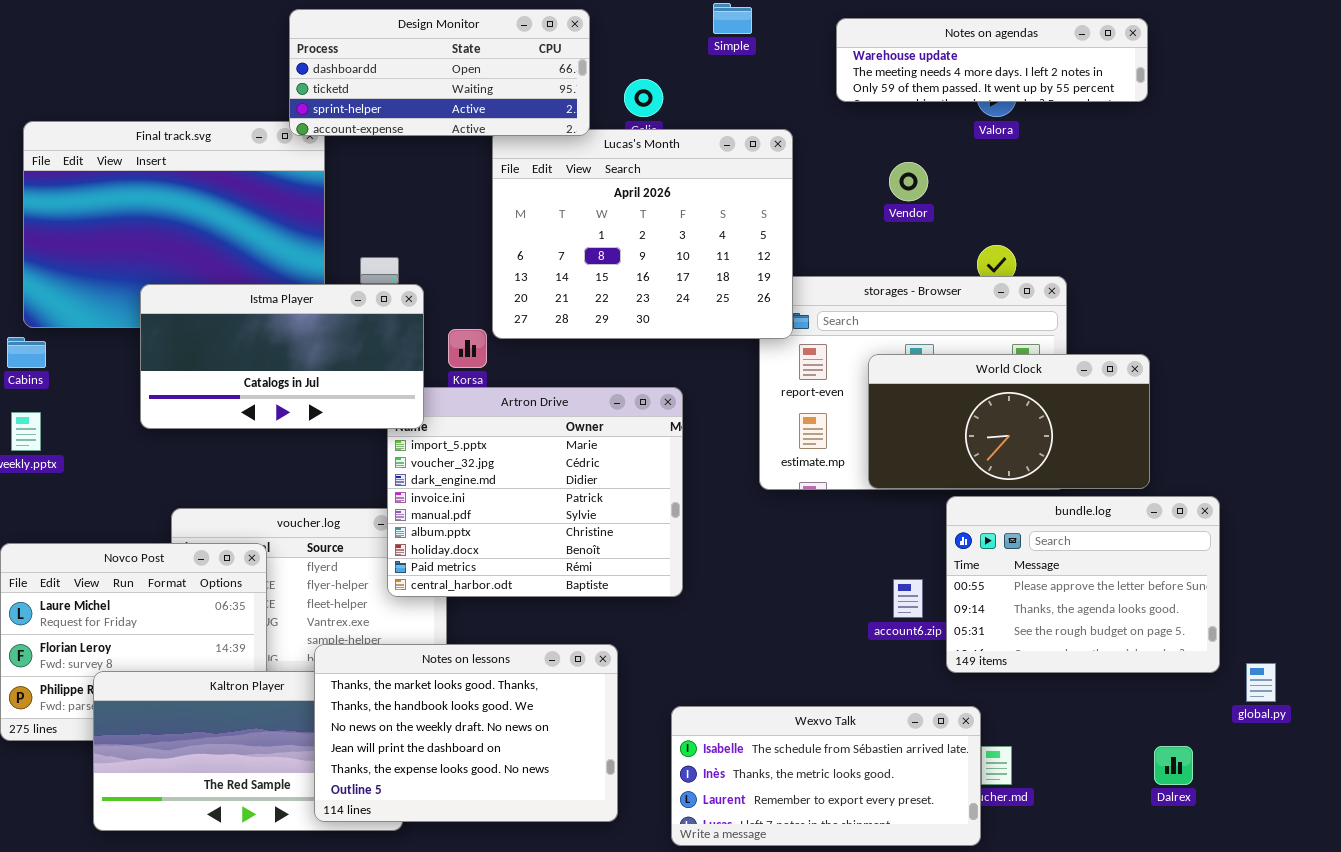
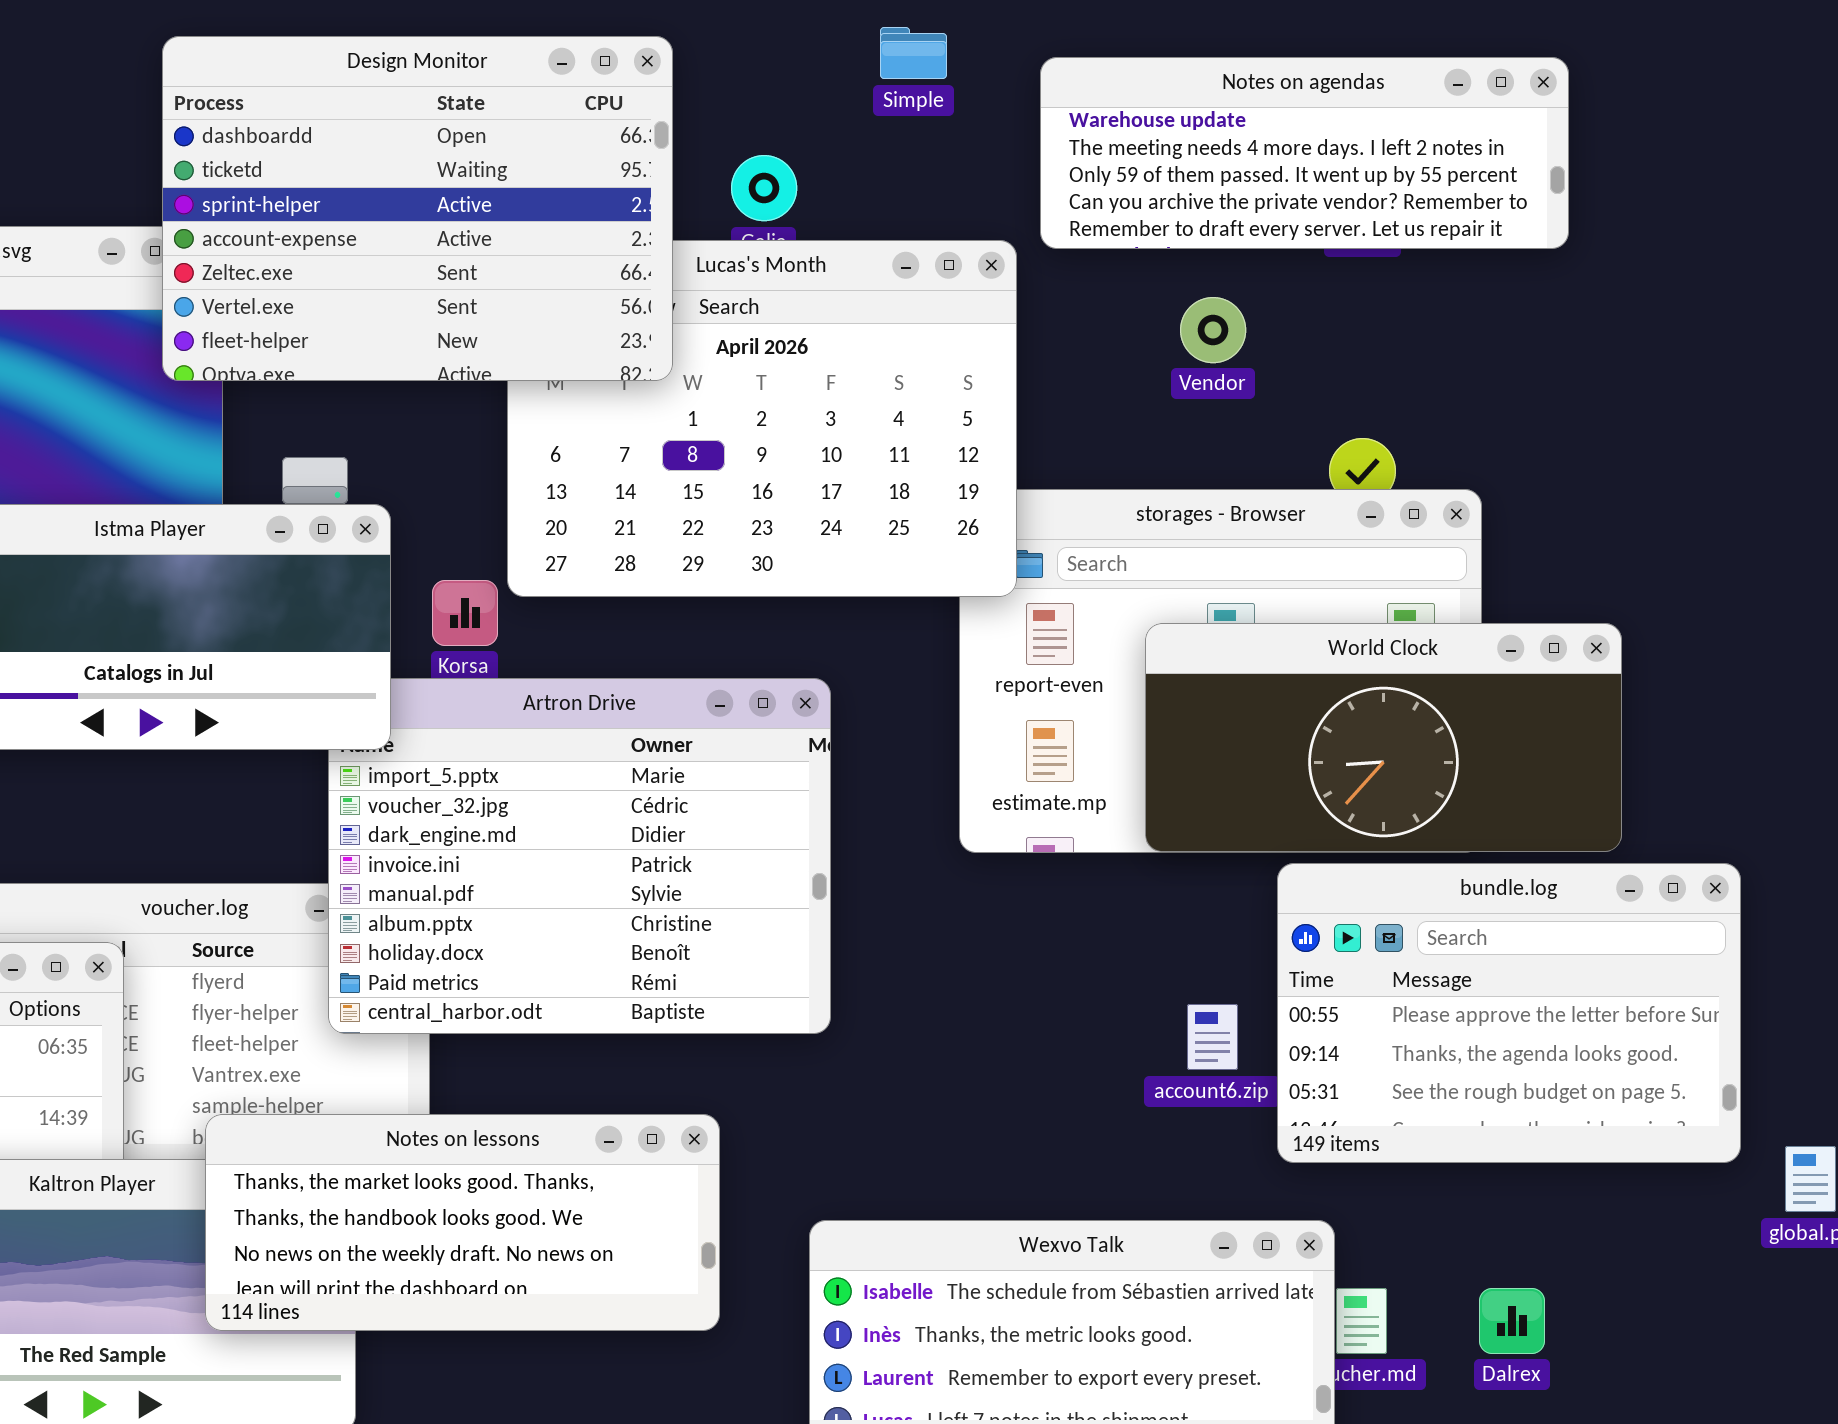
Design Monitor: [289,9,590,136] -> [162,36,673,381], resized
Notes on agendas: [836,18,1148,102] -> [1040,57,1569,249], moved, resized
Notes on lessons: [314,644,618,822] -> [205,1114,720,1331], resized
Dalrex: [1154,746,1193,785] -> [1479,1288,1545,1354], moved

